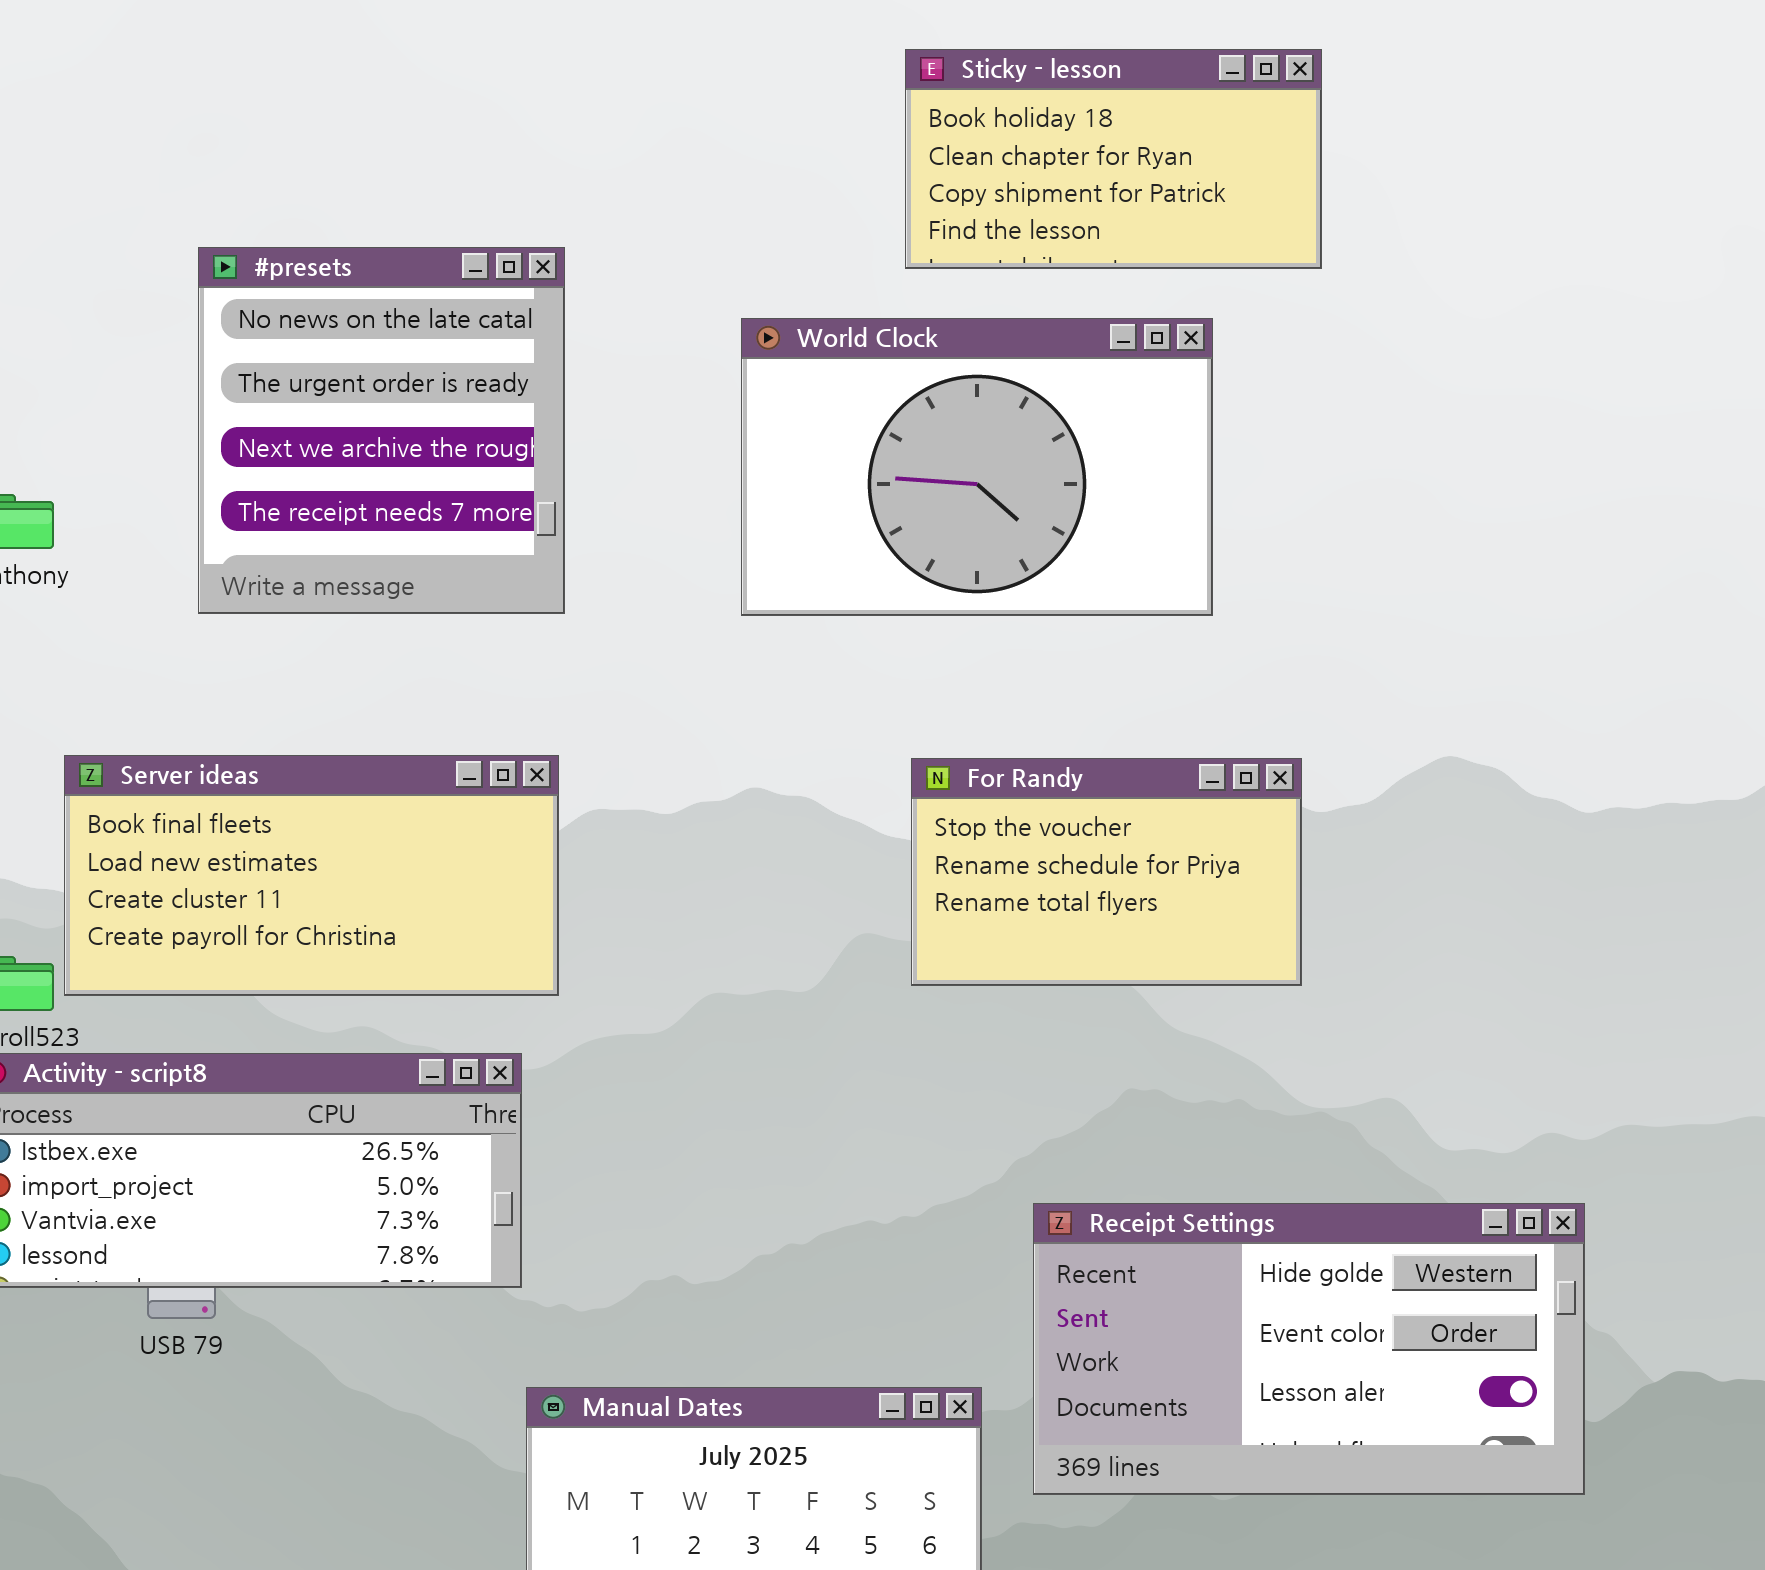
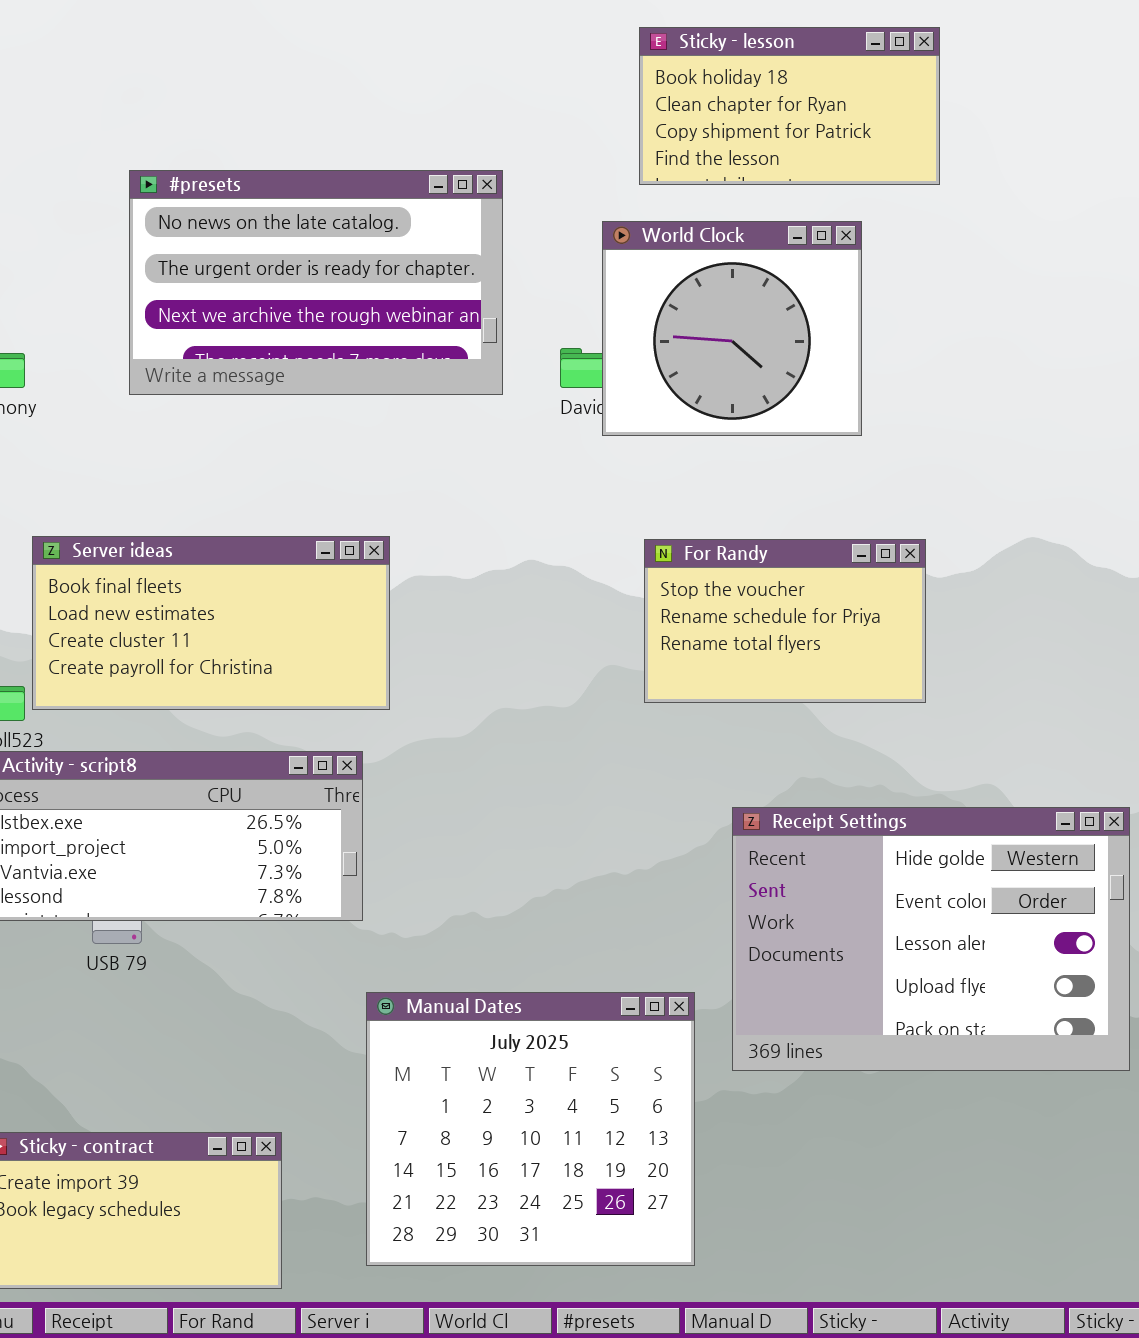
#presets: [198,247,565,614] -> [129,170,503,395], resized
World Clock: [741,318,1213,616] -> [602,221,862,436], resized
Receipt Settings: [1033,1203,1585,1495] -> [732,807,1130,1071], resized

